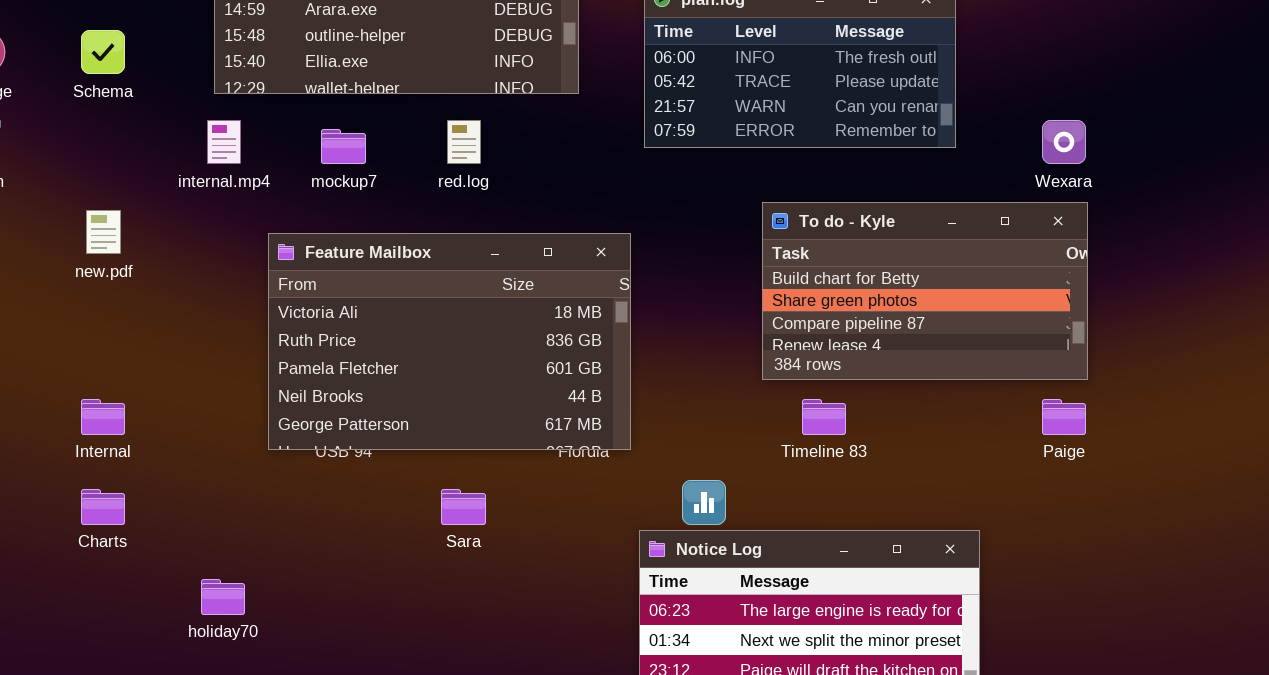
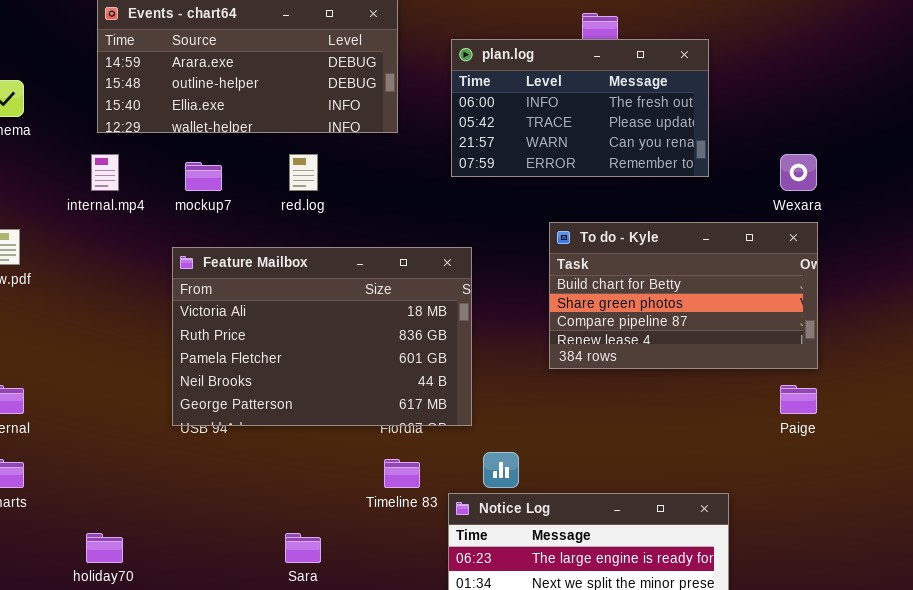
Feature Mailbox: [268,233,631,450] -> [172,247,472,426], moved
Timeline 83: [802,399,846,435] -> [384,459,420,488], moved
Sara: [441,489,486,525] -> [285,533,321,563], moved

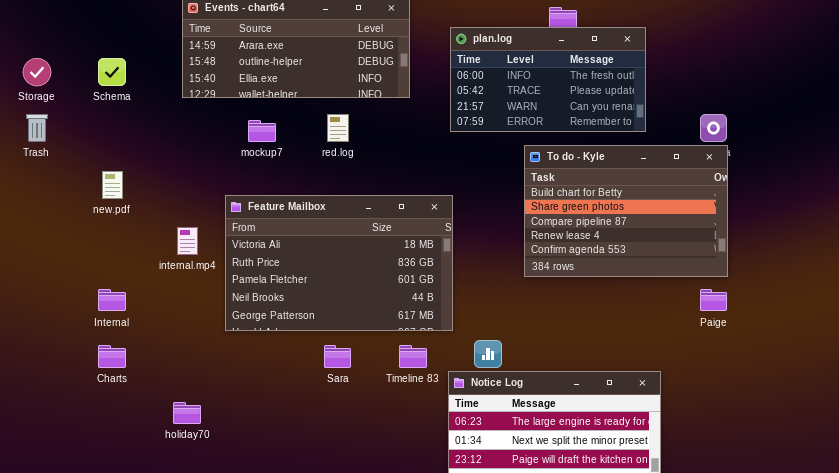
internal.mp4: [91,154,119,191] -> [177,227,198,255], moved
To do - Kyle: [549,222,818,369] -> [524,145,728,277], resized
Feature Mailbox: [172,247,472,426] -> [225,195,453,331], moved
Sara: [285,533,321,563] -> [324,345,351,368], moved

